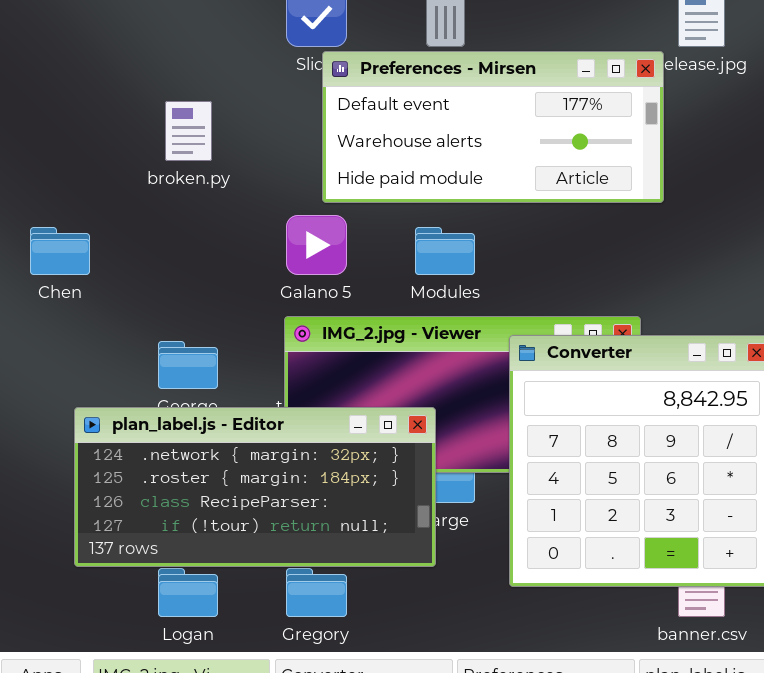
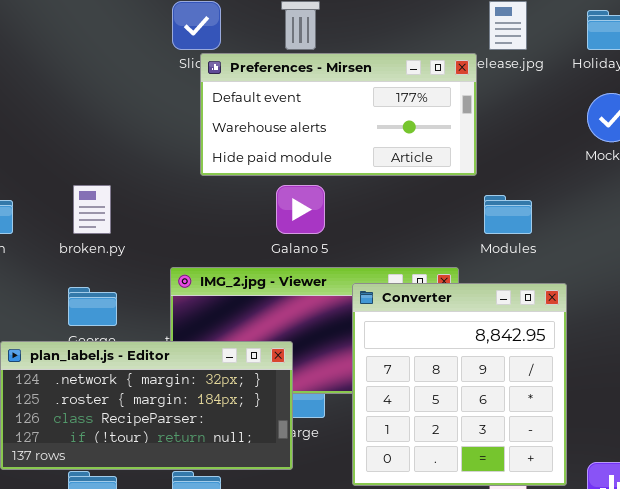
broken.py: [165,101,212,161] -> [73,185,111,234], moved
Galano 5: [286,215,347,275] -> [276,185,325,234], moved
Modules: [415,227,475,275] -> [484,195,532,234], moved

